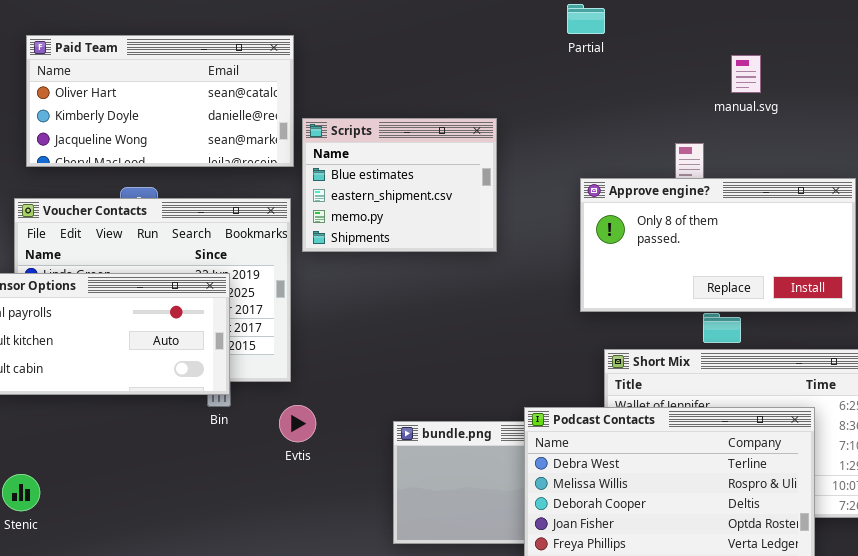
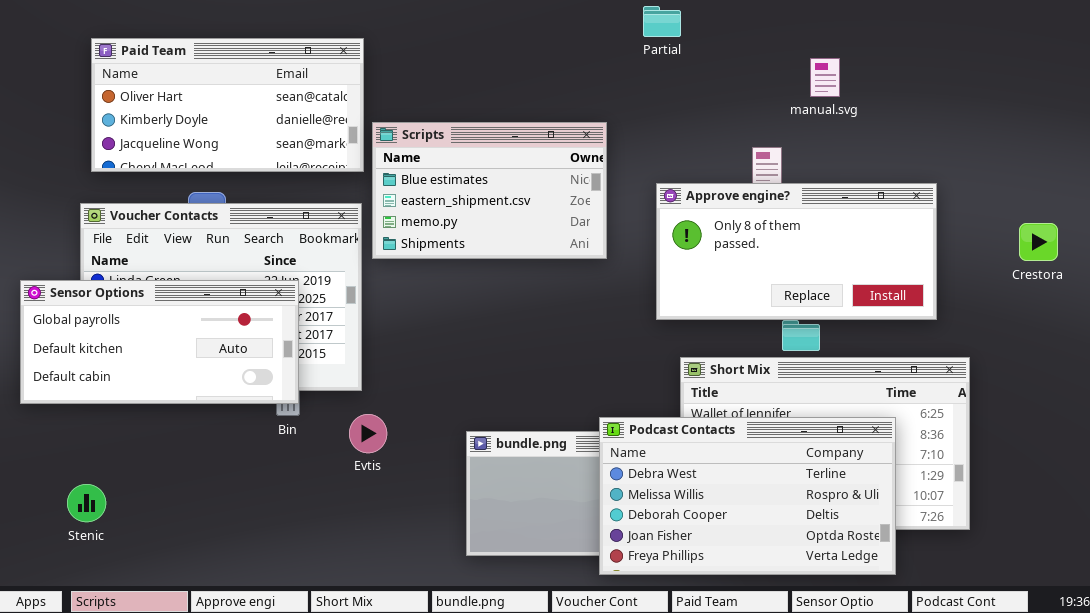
Scripts: [302,118,497,252] -> [372,122,607,259], resized

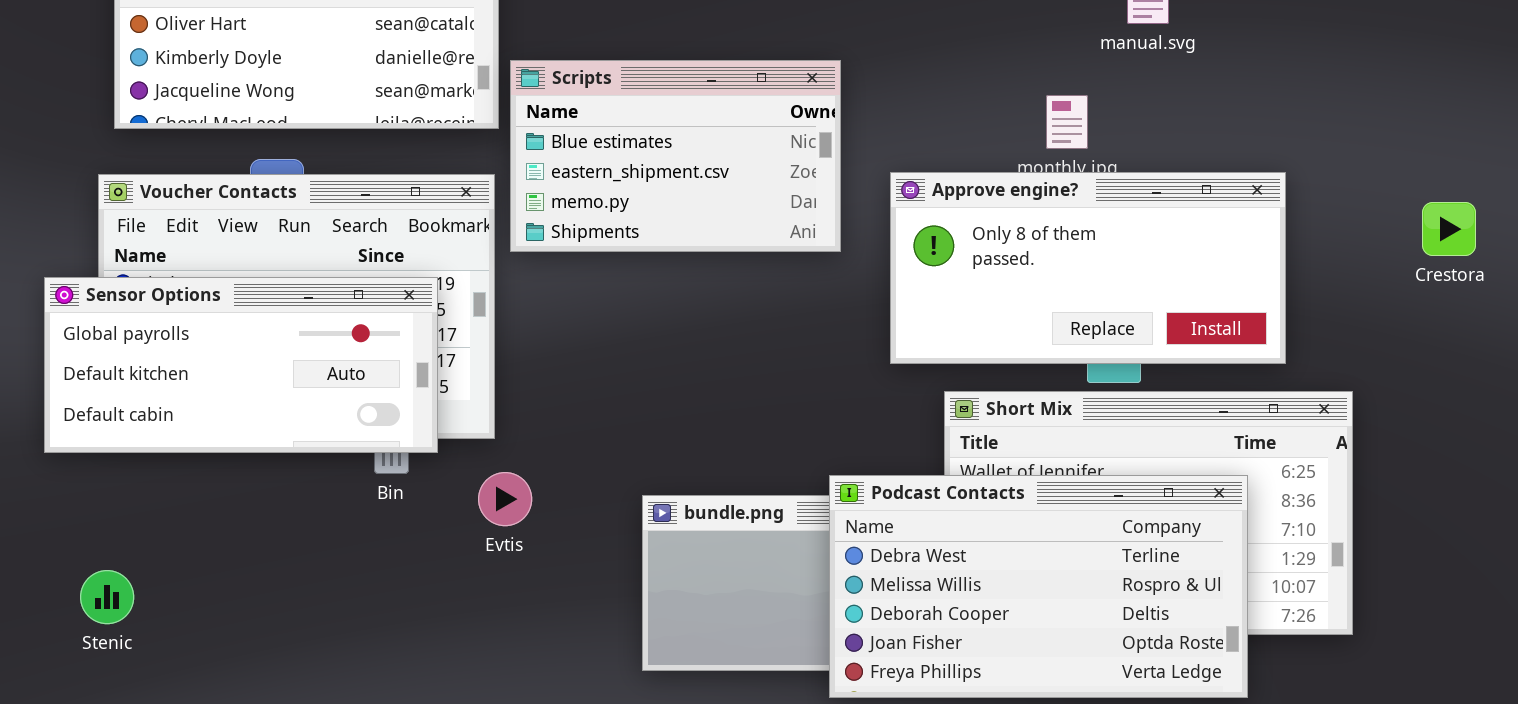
Approve engine?: [656,183,937,320] -> [890,172,1286,364], moved
Sensor Options: [20,280,299,404] -> [44,277,438,453], moved

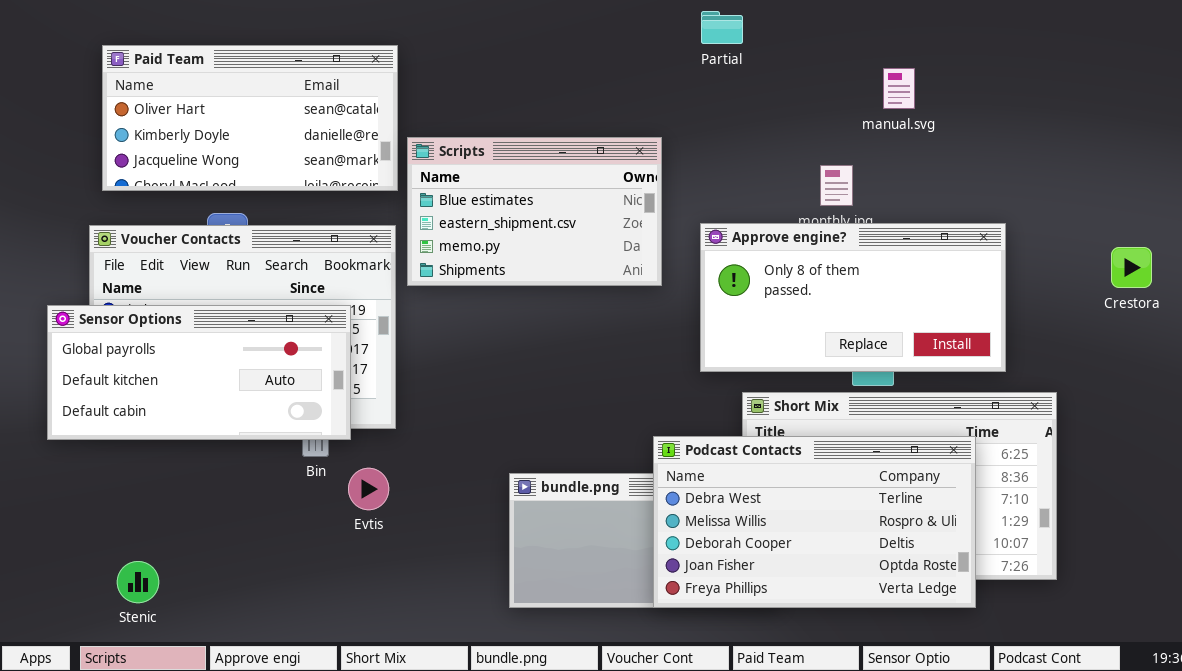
Evtis: [478,472,532,526] -> [348,468,389,510], moved
Podcast Contacts: [829,475,1248,698] -> [653,436,976,608], moved
Stenic: [80,570,134,624] -> [117,561,159,603], moved

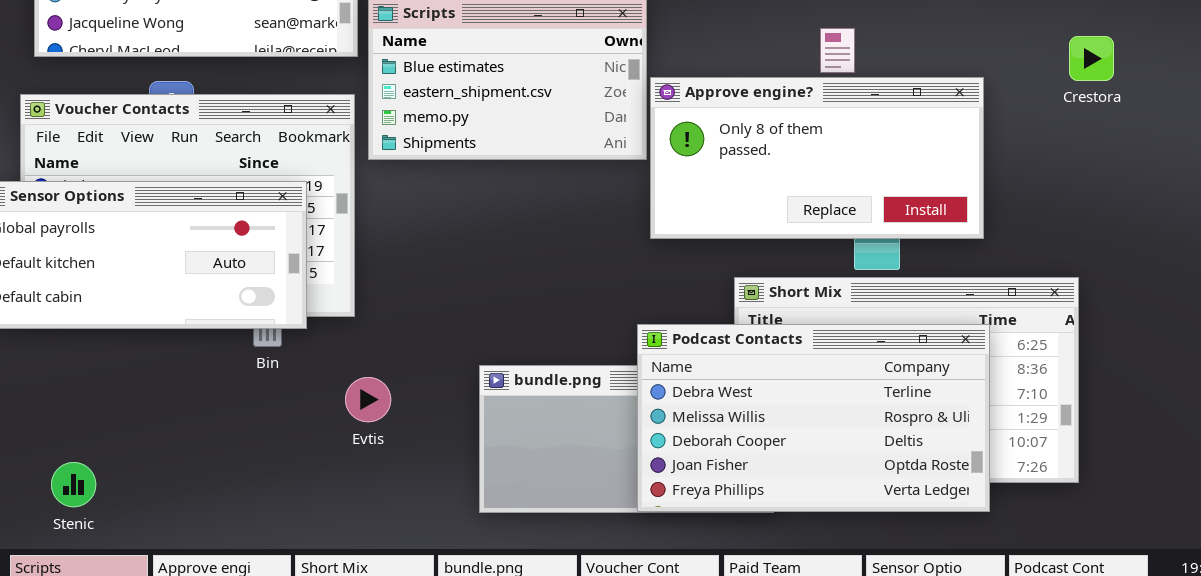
Approve engine?: [700,223,1006,372] -> [650,77,984,239], moved
Crestora: [1111,247,1152,288] -> [1069,36,1114,81], moved
Evtis: [348,468,389,510] -> [345,377,391,422], moved

